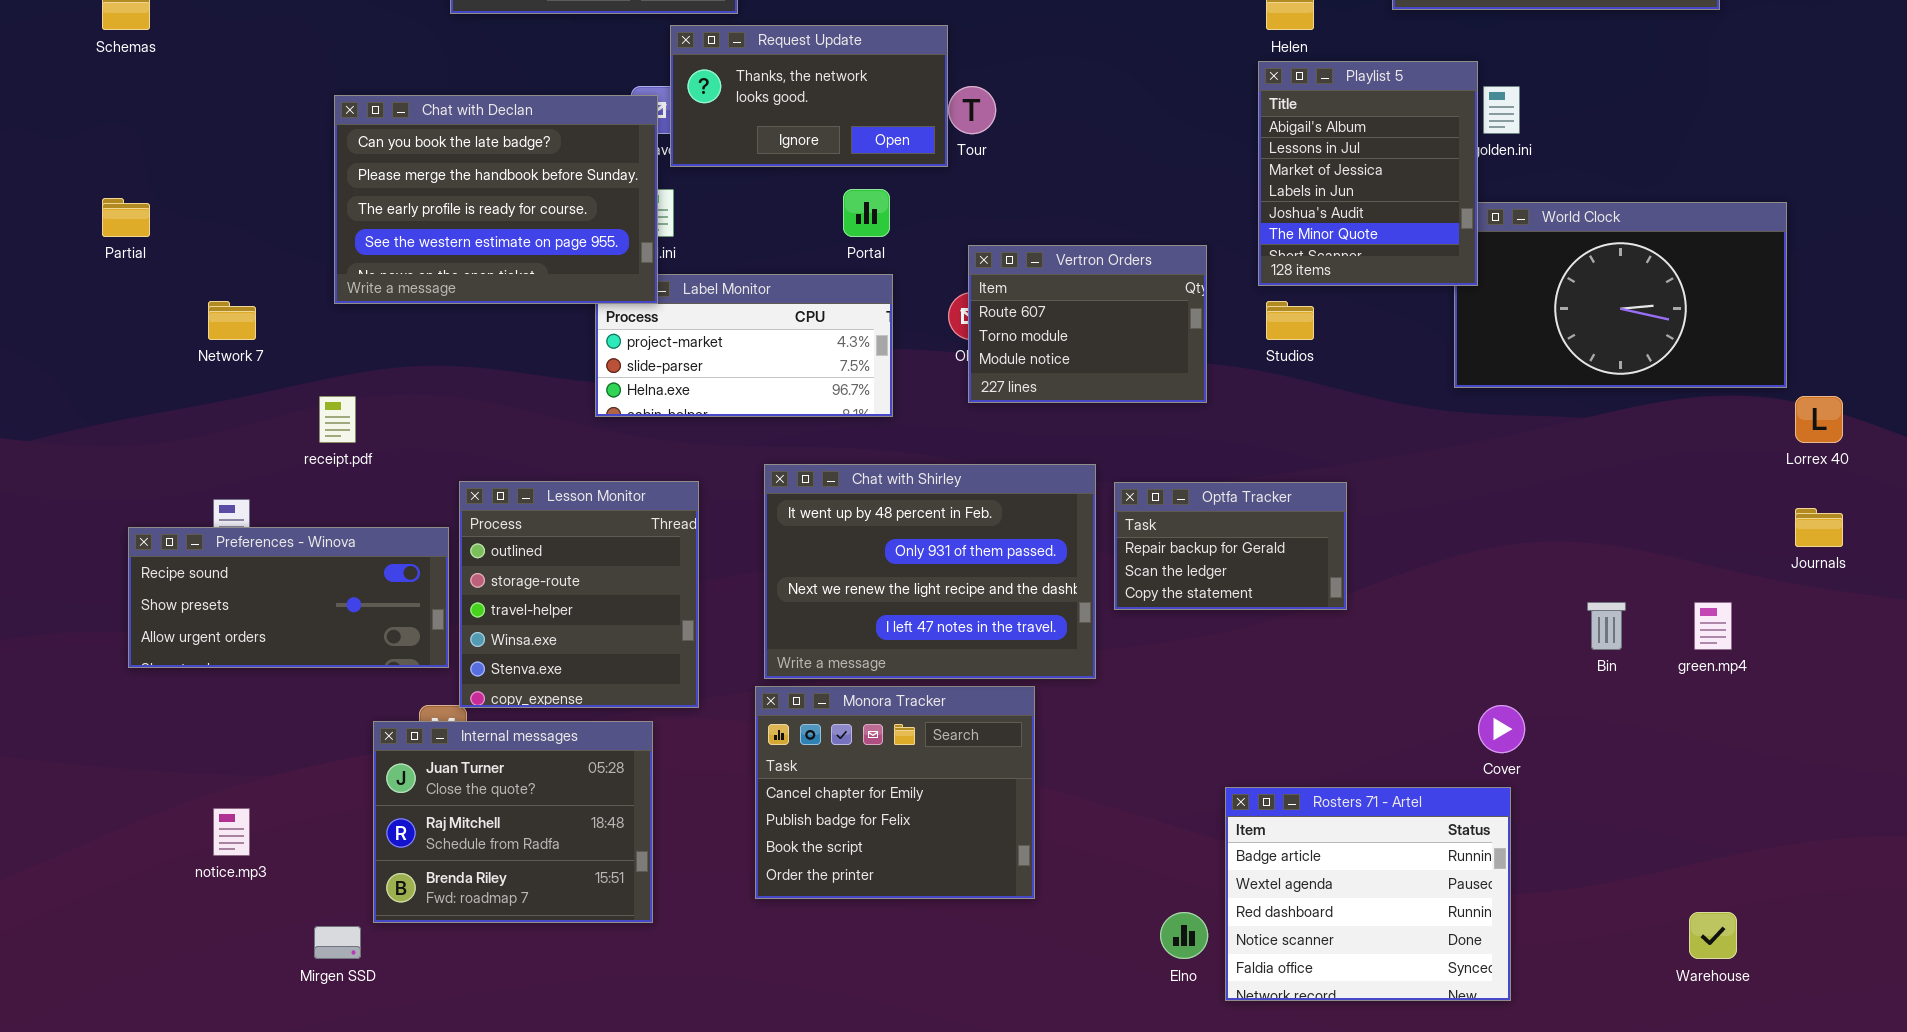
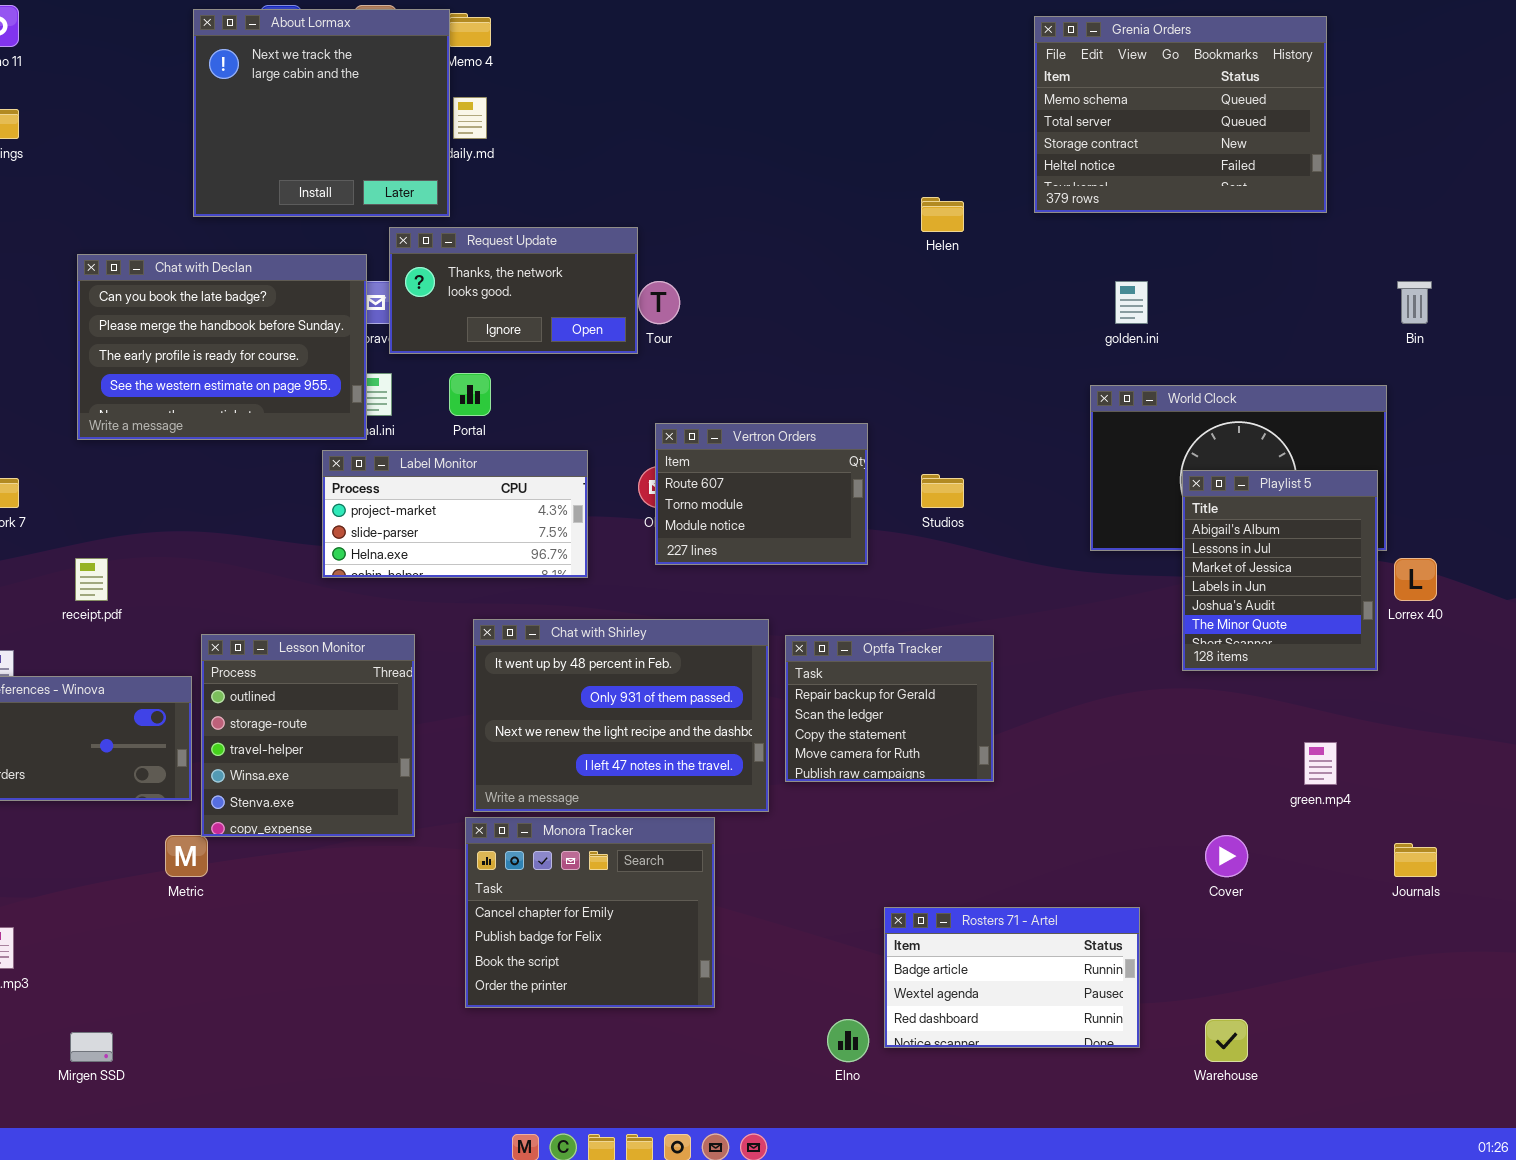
Playlist 5: [1258,61,1478,286] -> [1182,470,1378,671], moved
Chat with Declan: [334,95,658,304] -> [77,254,367,440], moved
Portal: [843,189,890,237] -> [449,373,491,416], moved
Optfa Tracker: [1114,482,1347,610] -> [785,635,994,782], resized
Journals: [1795,508,1843,547] -> [1394,843,1437,877], moved
Bin: [1587,602,1626,650] -> [1397,281,1432,324], moved
Cover: [1478,705,1525,753] -> [1205,835,1248,877], moved
Internal messages: [373,721,653,923] -> none, closed
Rosters 71 - Artel: [1225,787,1511,1001] -> [884,907,1140,1048], resized
Warehouse: [1689,912,1737,959] -> [1205,1019,1248,1062], moved

